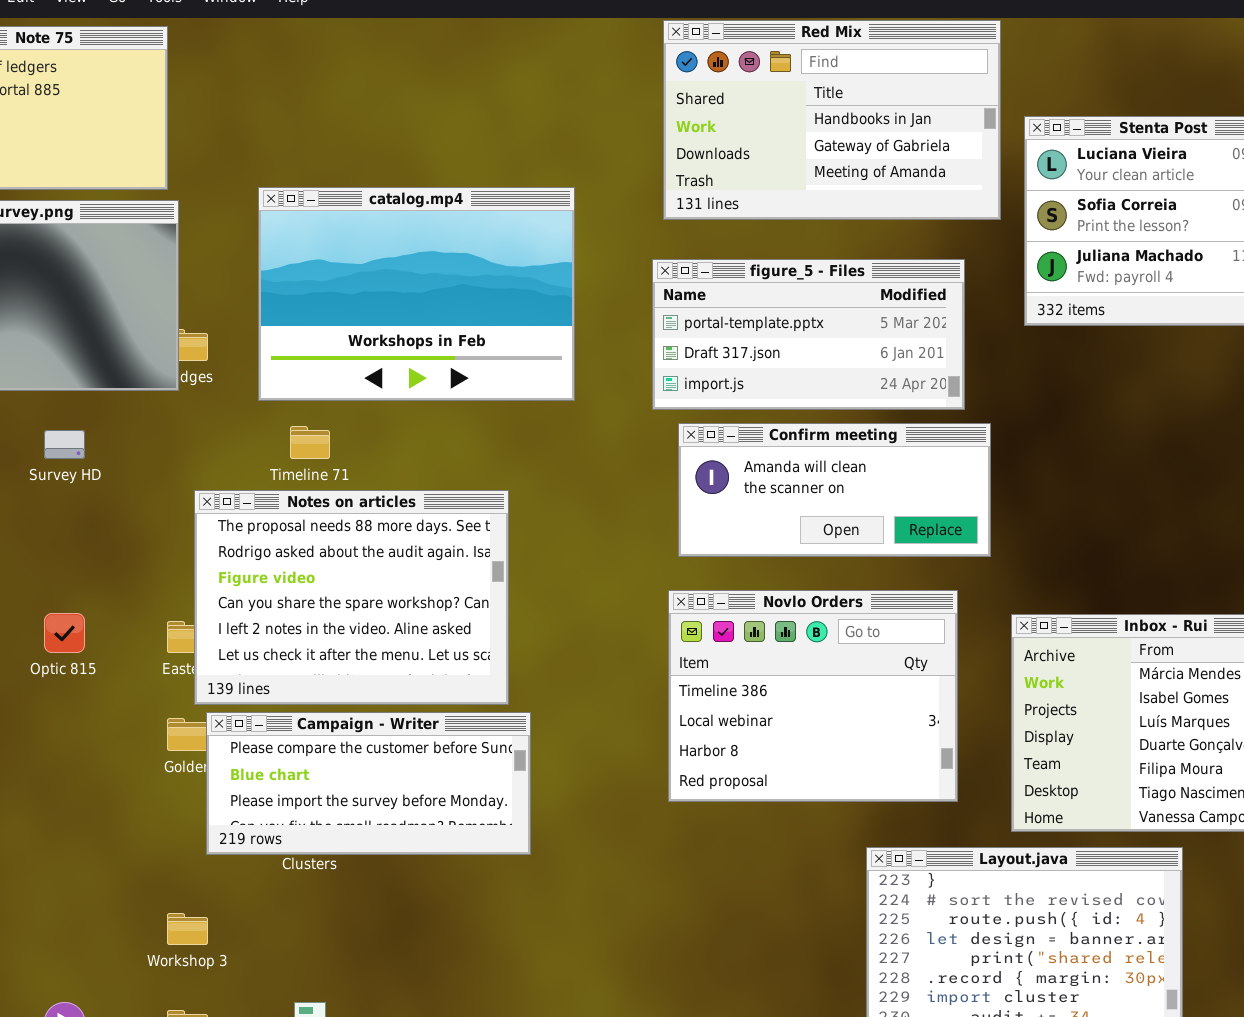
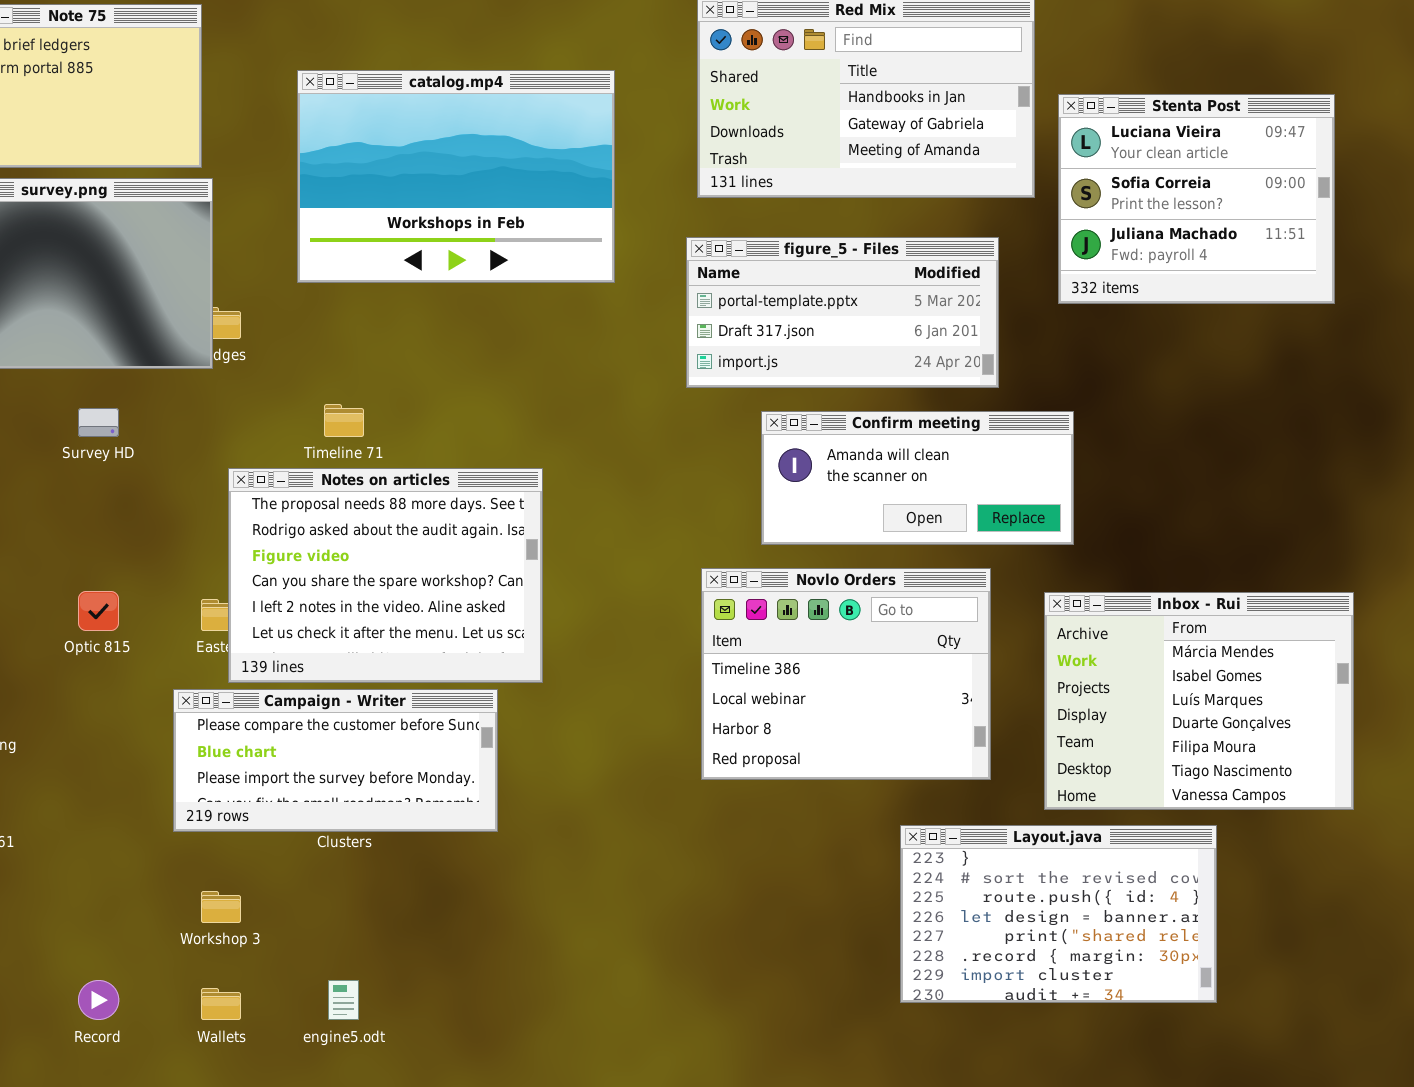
catalog.mp4: [258,187,575,401] -> [297,70,615,283], moved
Confirm meeting: [678,423,991,557] -> [761,411,1074,545], moved
Campaign - Writer: [206,712,531,855] -> [173,689,498,832], moved

